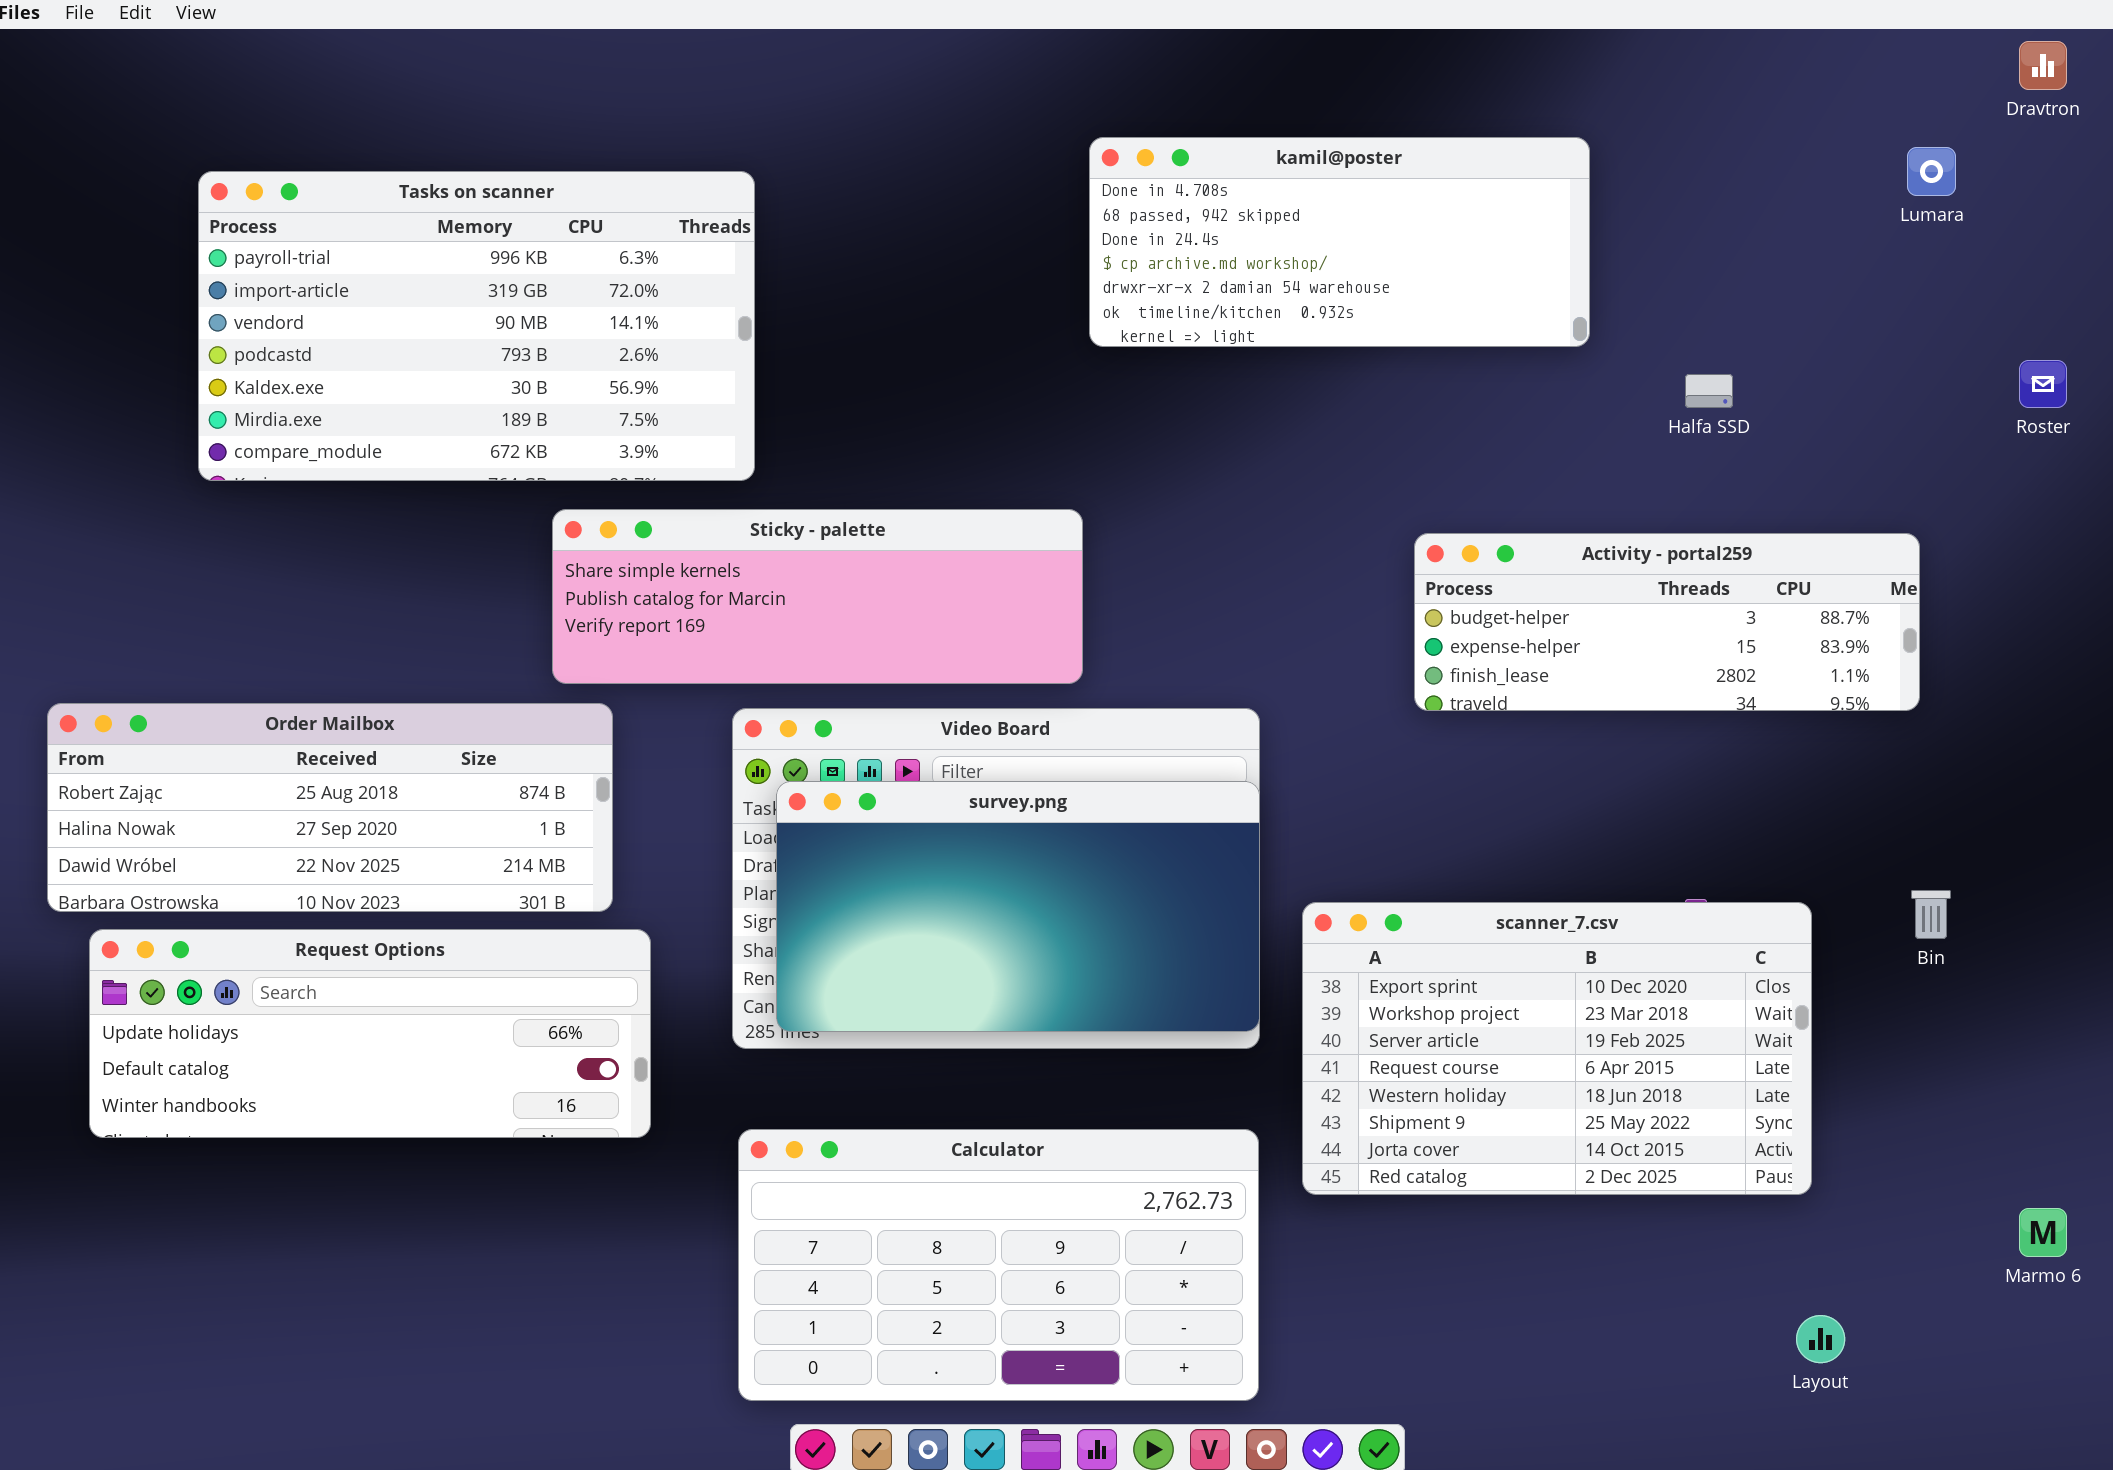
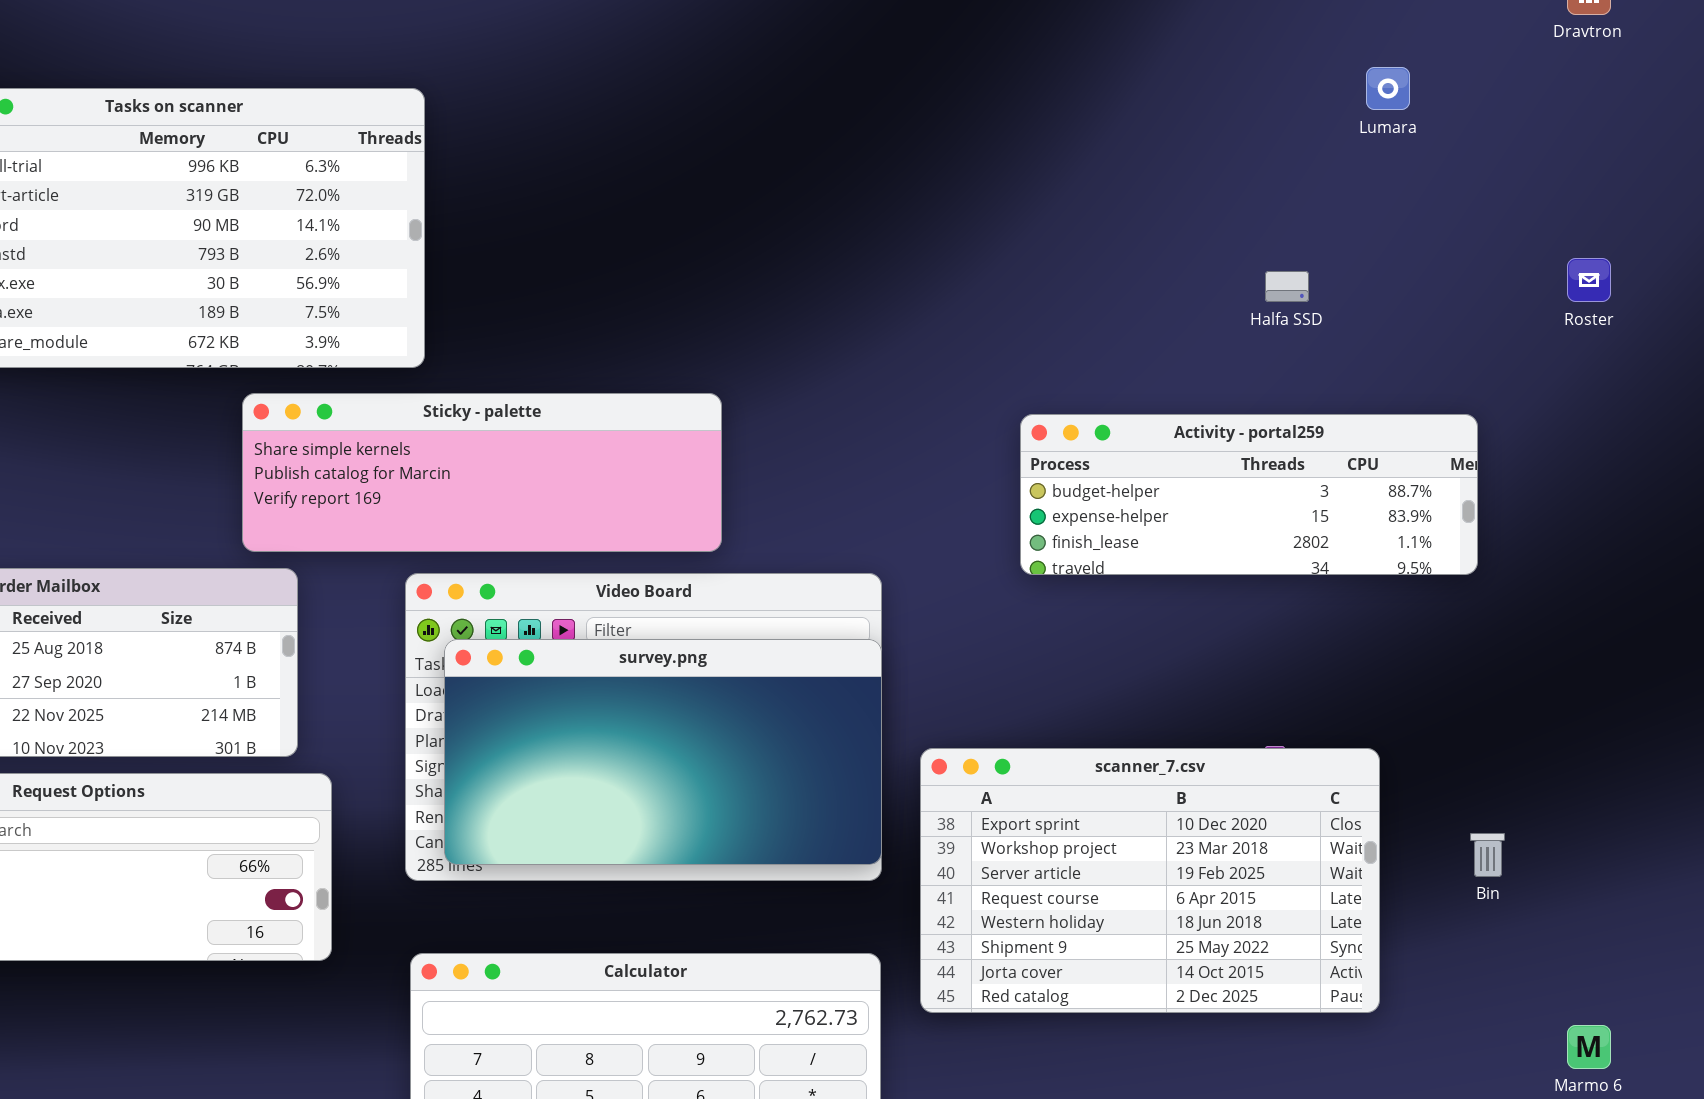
kamil@poster: [1089,137,1590,347] -> none, closed
Lumara: [1907,147,1956,196] -> [1366,67,1410,110], moved
Bin: [1911,890,1951,939] -> [1470,833,1505,877], moved

